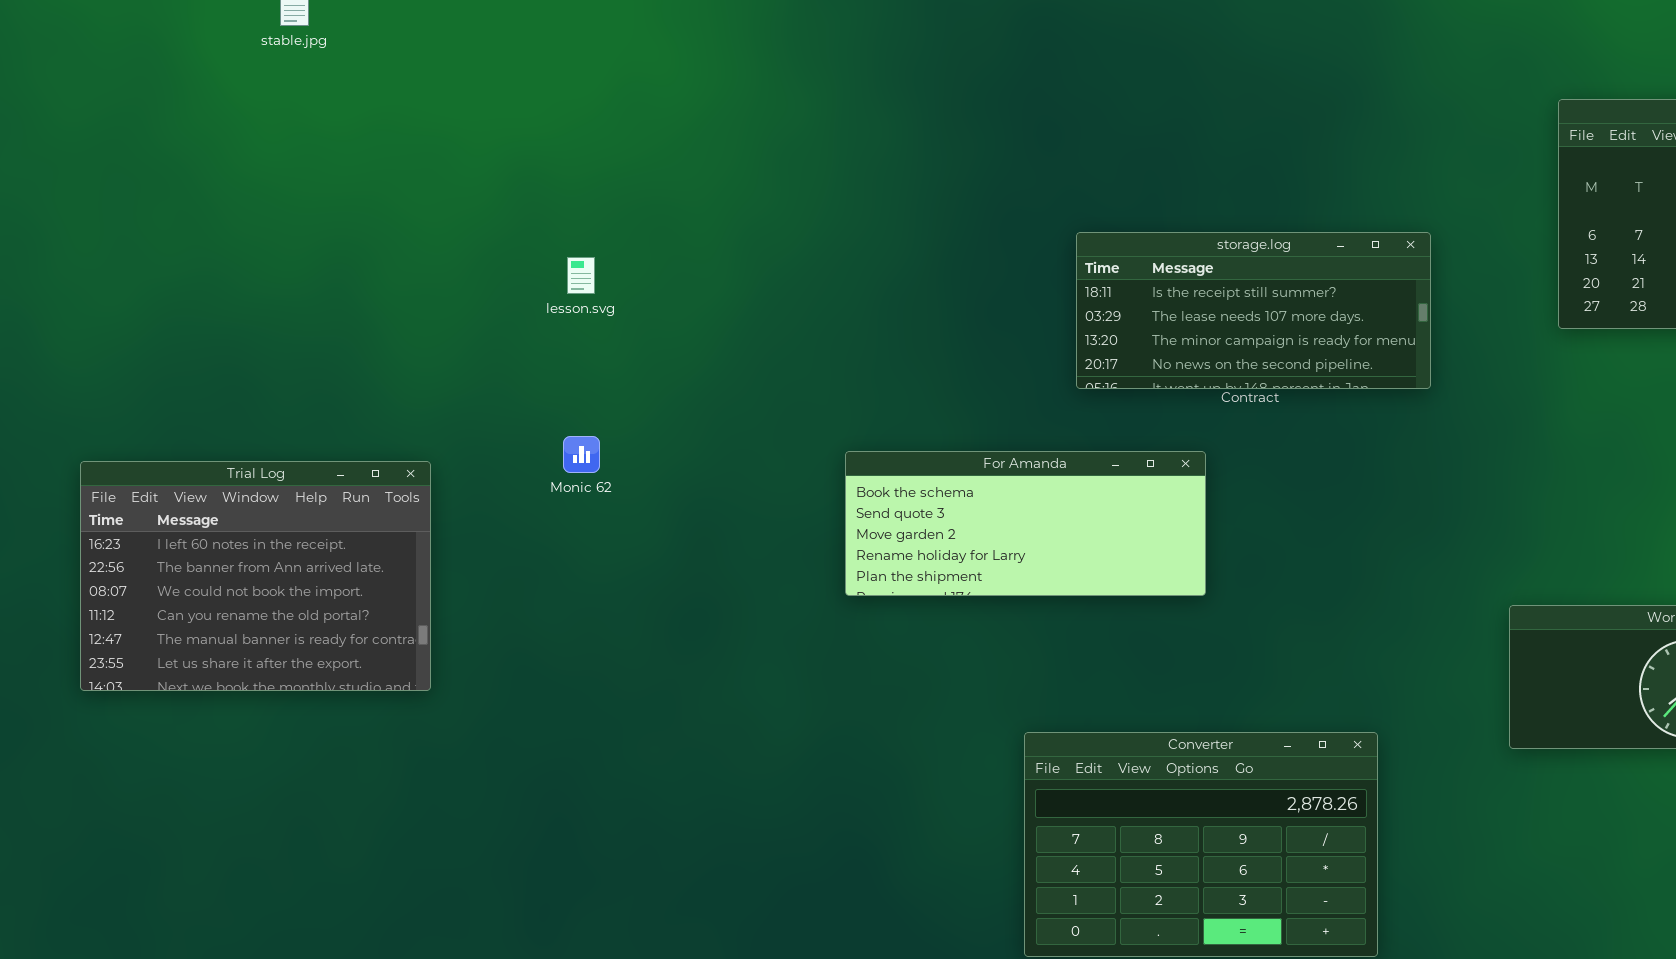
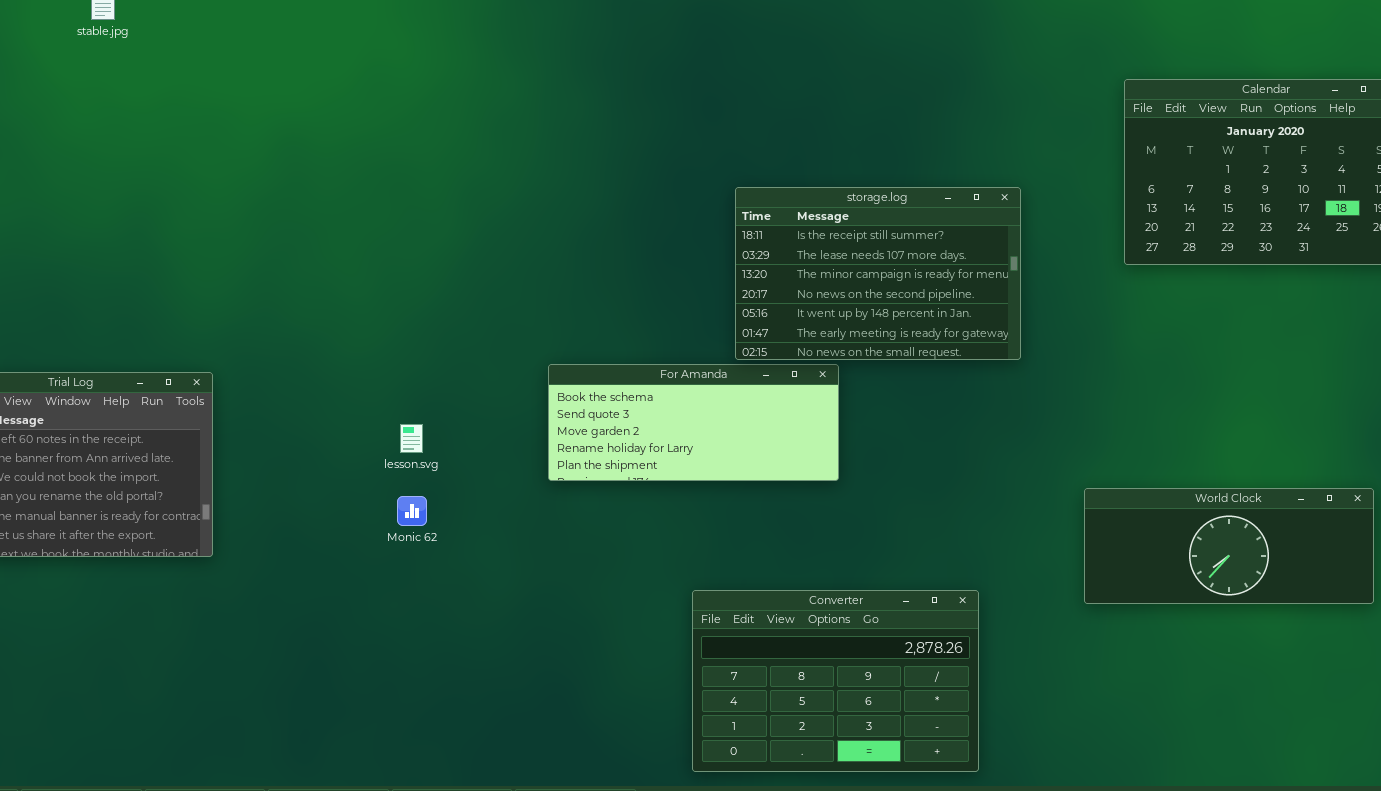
storage.log: [1076,232,1431,389] -> [735,187,1021,360], resized
lesson.svg: [567,257,595,294] -> [400,424,423,453], moved
Monic 62: [563,436,600,473] -> [397,496,427,526], moved

